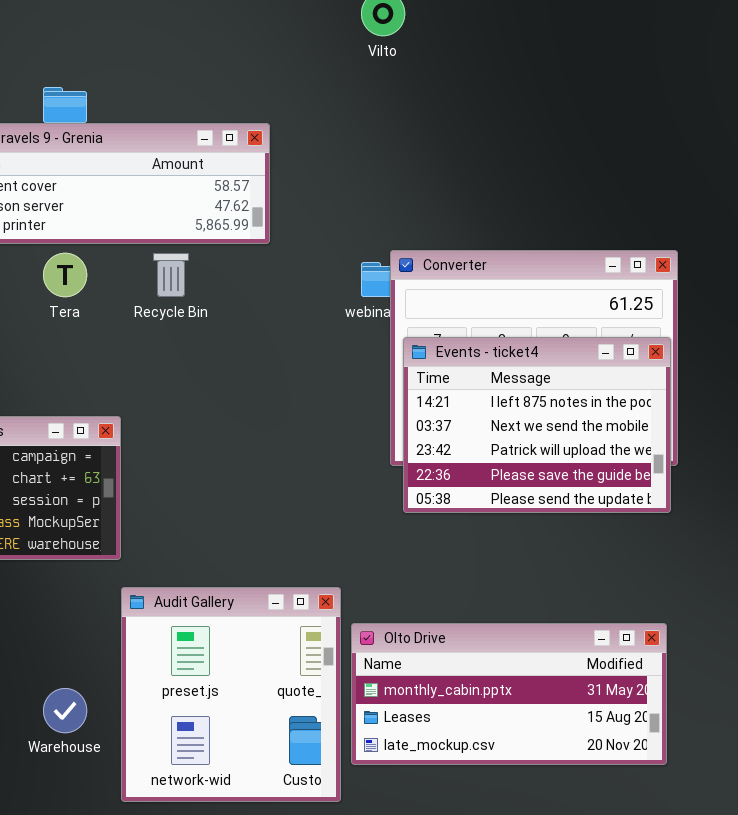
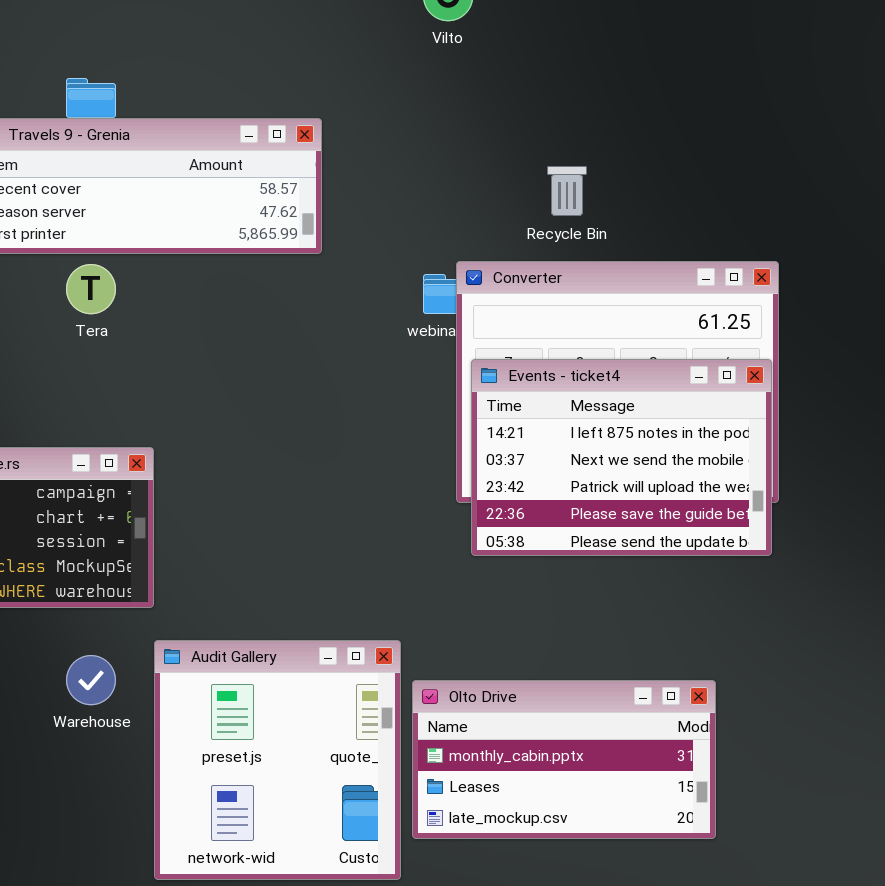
Recycle Bin: [153,253,189,297] -> [547,166,587,216], moved
Olto Drive: [351,623,667,765] -> [412,680,716,839], resized
Warehouse: [43,688,87,733] -> [66,655,116,705], moved

